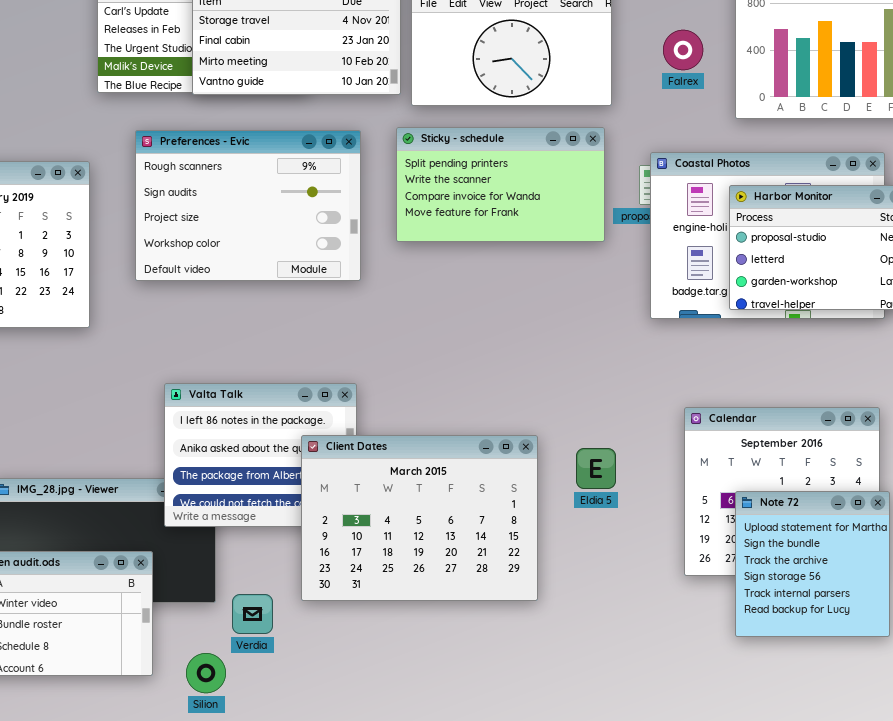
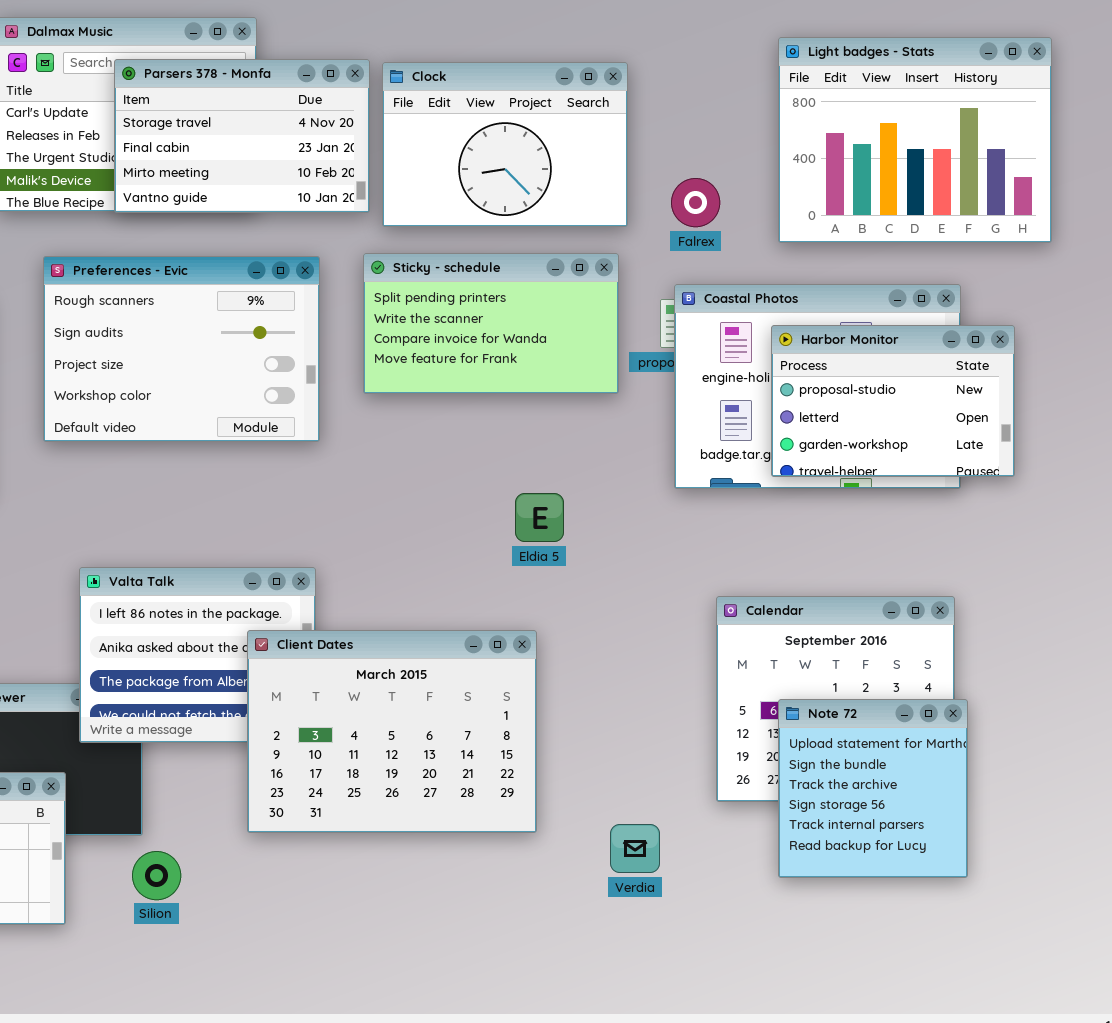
Falrex: [663,30,703,70] -> [671,178,720,227], moved
Eldia 5: [576,448,616,489] -> [515,493,564,542], moved
Verdia: [232,594,273,634] -> [610,824,660,873], moved
Silion: [186,653,226,693] -> [132,851,181,900], moved

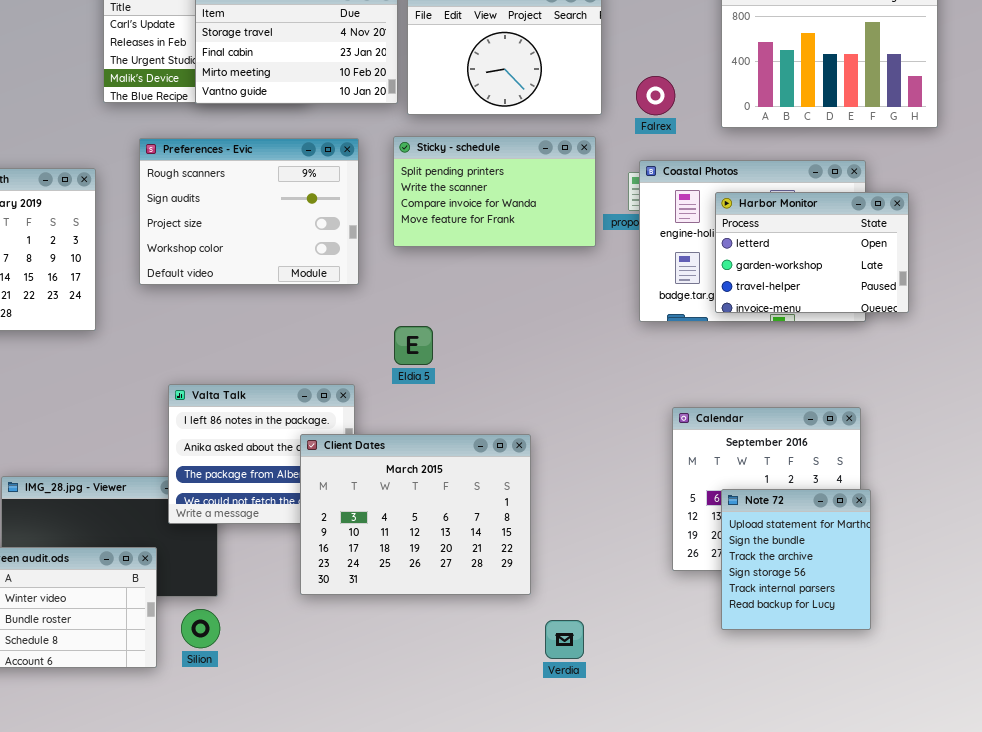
Harbor Monitor: [771,325,1015,477] -> [715,192,909,313], scrolled down 1 row
Eldia 5: [515,493,564,542] -> [394,326,433,365], moved
Verdia: [610,824,660,873] -> [545,620,584,659], moved
Silion: [132,851,181,900] -> [181,609,220,648], moved

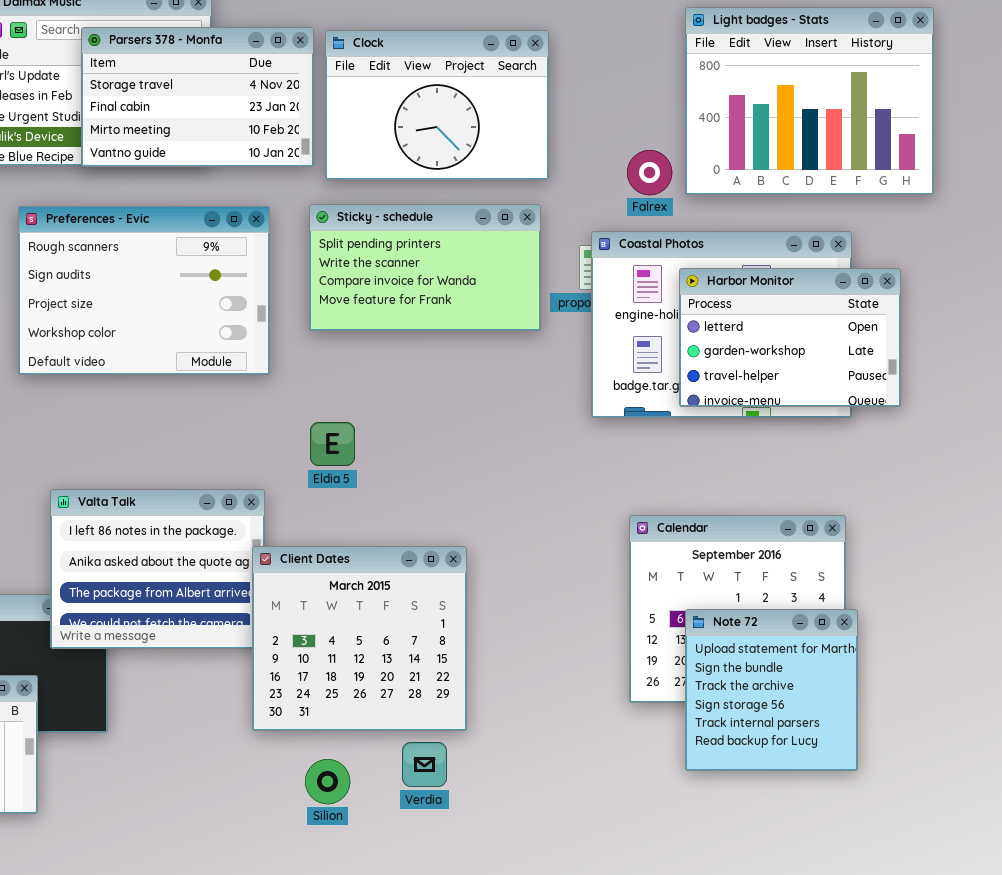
Falrex: [636,76,675,115] -> [627,150,672,195], moved
Client Dates: [300,434,531,595] -> [252,546,467,731], resized
Silion: [181,609,220,648] -> [305,759,350,804], moved
Verdia: [545,620,584,659] -> [402,742,447,787], moved

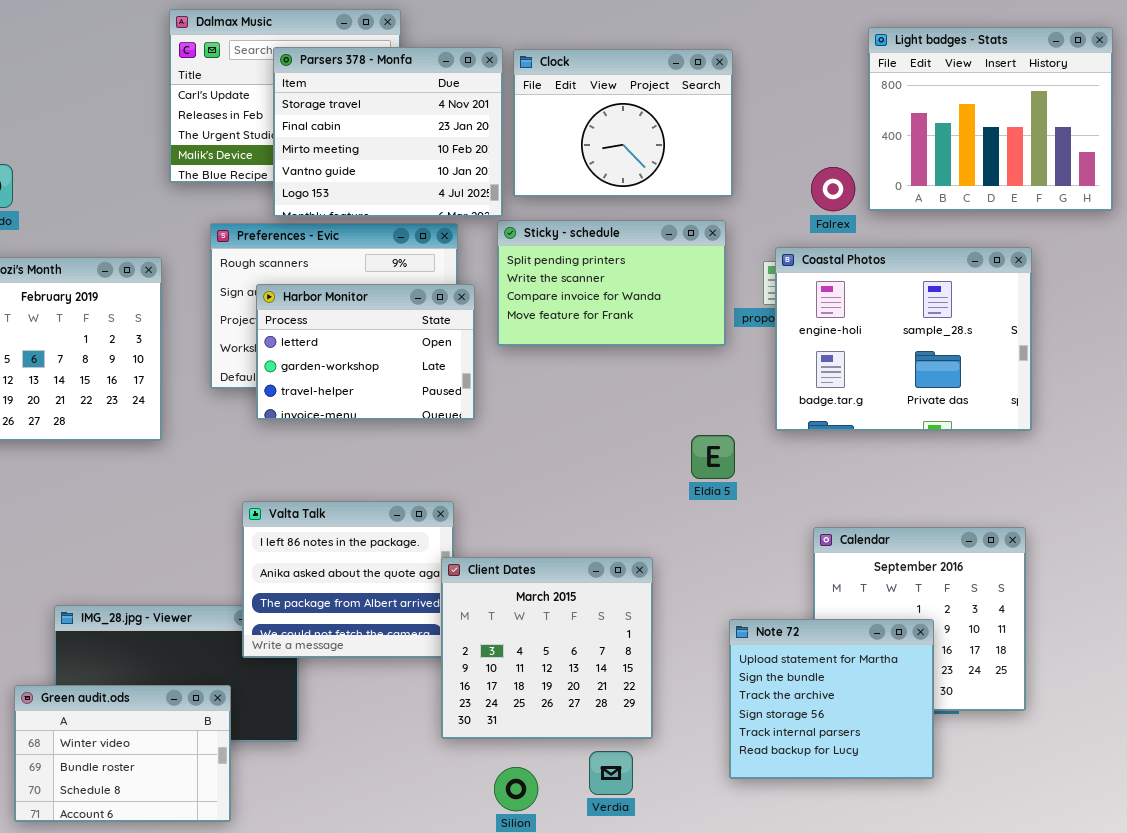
Parsers 378 - Monfa: [81,27,314,167] -> [273,47,503,217], resized
Harbor Monitor: [679,268,901,407] -> [256,284,475,420], moved
Eldia 5: [310,422,355,466] -> [691,435,735,479], moved
Note 72: [685,609,858,771] -> [729,619,934,779], moved, resized

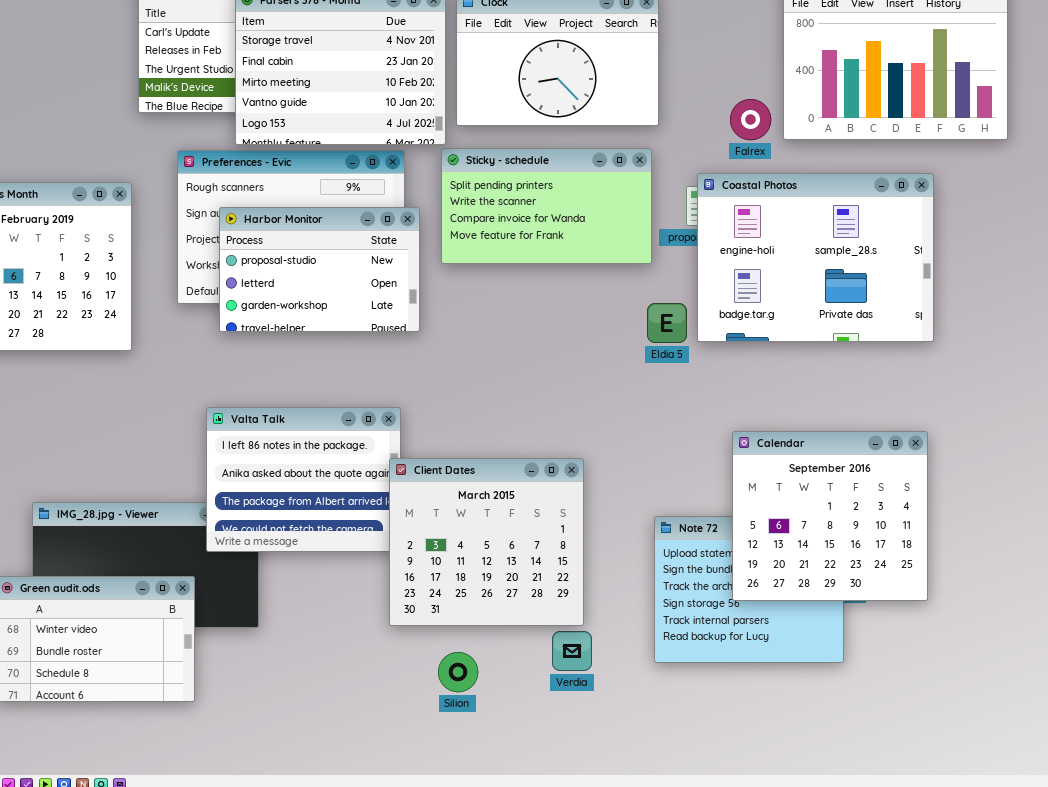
Harbor Monitor: [256,284,475,420] -> [219,207,420,332], scrolled up 1 row
Eldia 5: [691,435,735,479] -> [647,303,687,343], moved
Calendar: [813,527,1026,711] -> [732,431,928,601], raised
Verdia: [589,751,633,795] -> [552,631,592,671], moved

